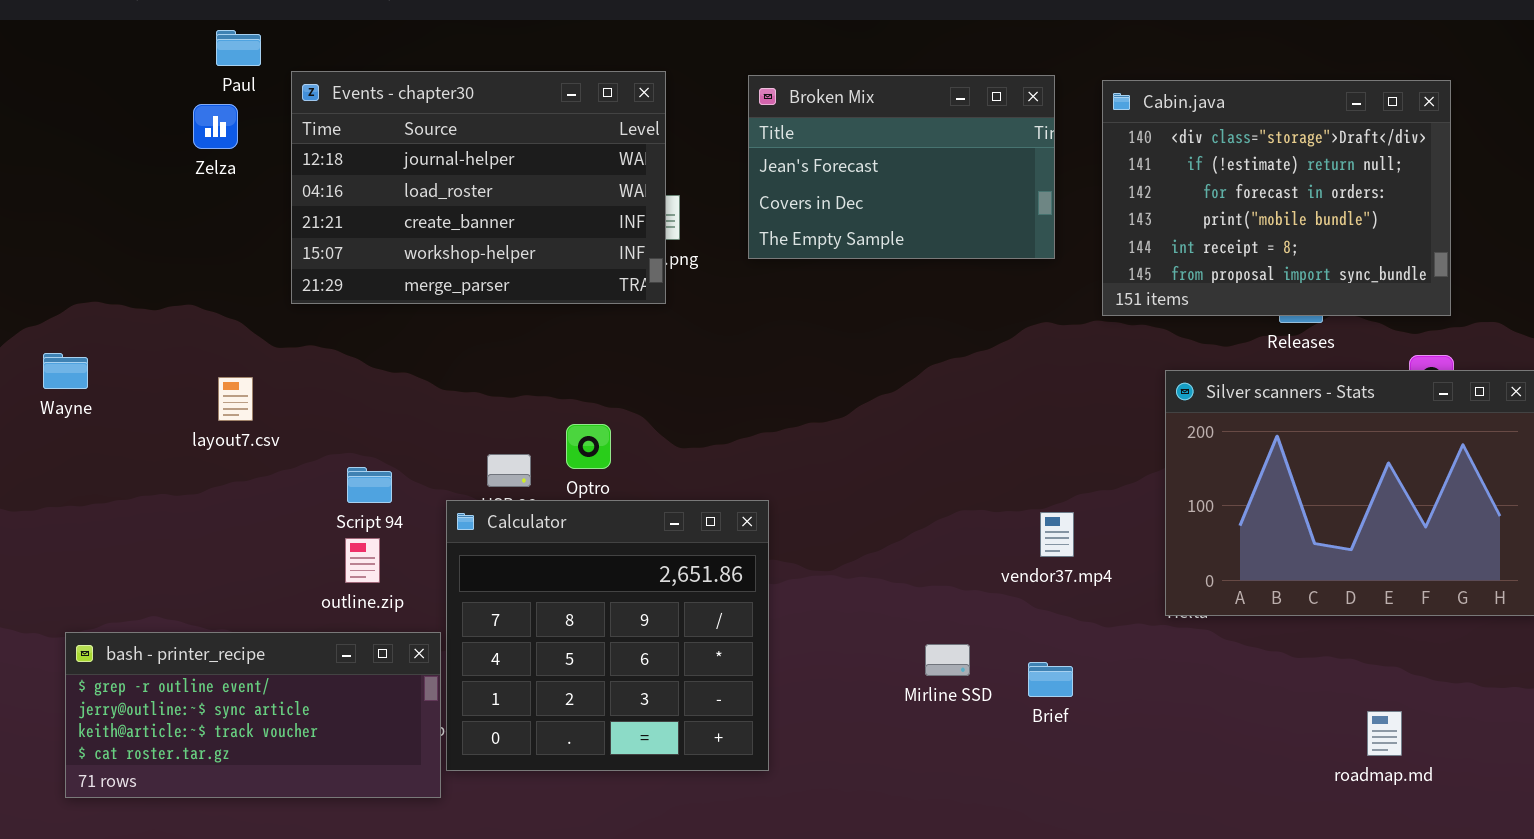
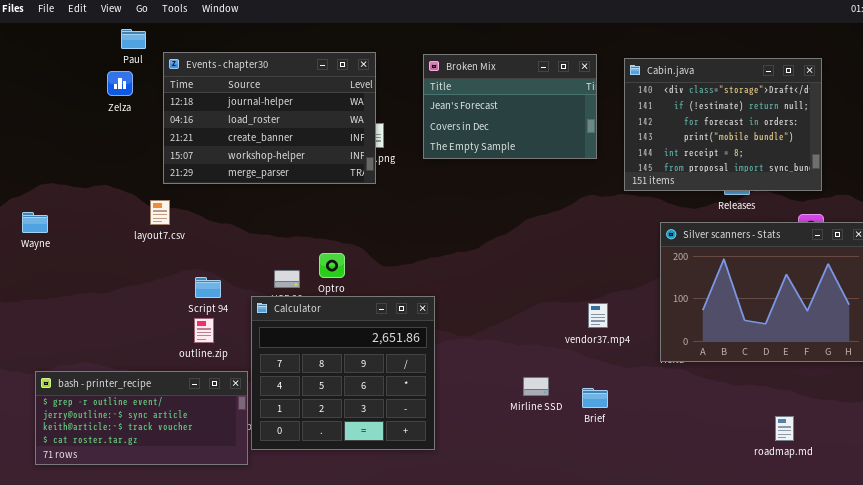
layout7.csv: [218,377,253,421] -> [150,200,170,225], moved

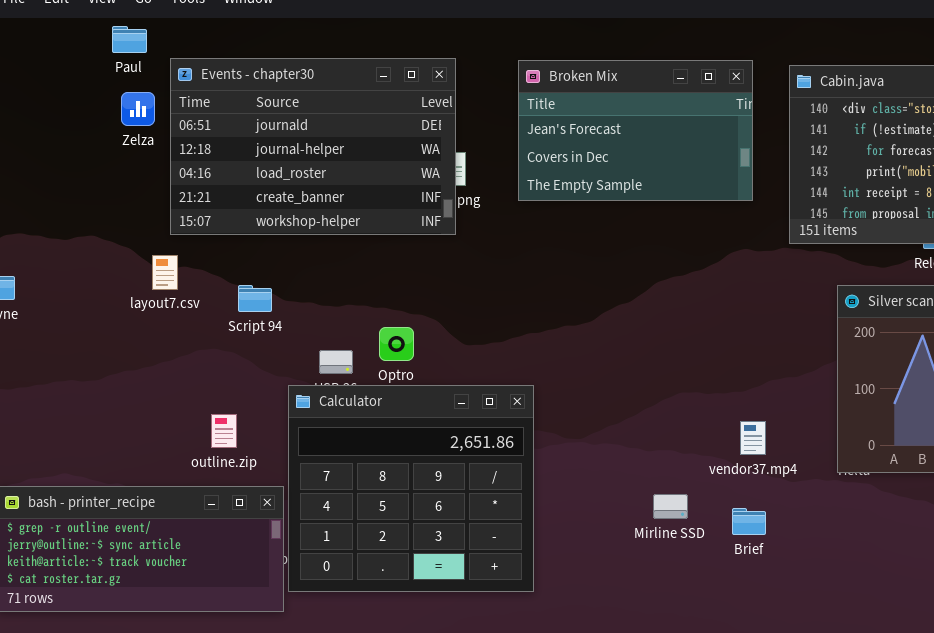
Events - chapter30: [163,52,376,184] -> [170,58,456,235], scrolled up 1 row
Zelza: [107,71,133,96] -> [121,92,155,126], moved
Script 94: [195,277,221,298] -> [238,285,272,312], moved
vendor37.mp4: [588,303,608,328] -> [740,421,766,455], moved

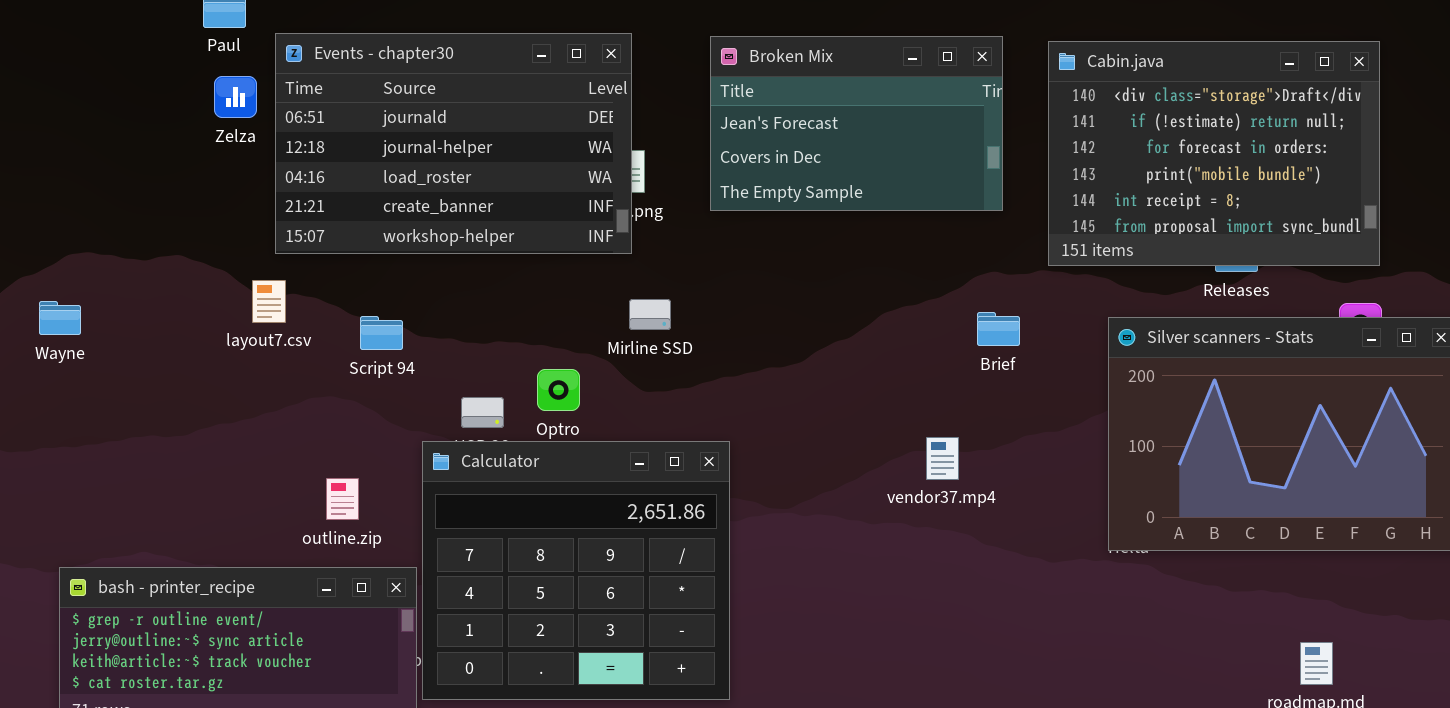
vendor37.mp4: [740,421,766,455] -> [926,437,959,480], moved
Mirline SSD: [653,494,688,519] -> [629,299,671,330], moved
Brief: [732,508,766,535] -> [977,312,1020,346], moved

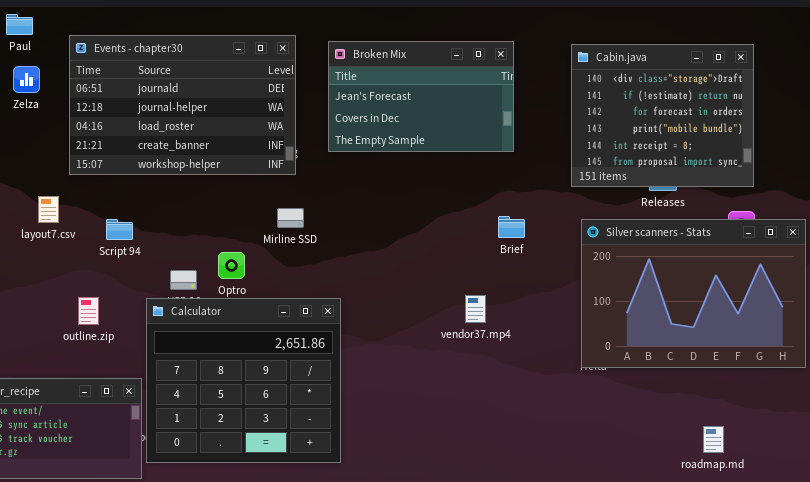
Events - chapter30: [275,33,632,254] -> [69,35,296,175], moved
Cabin.java: [1048,41,1380,266] -> [571,44,754,187], resized
outline.zip: [326,478,359,520] -> [78,297,99,325], moved

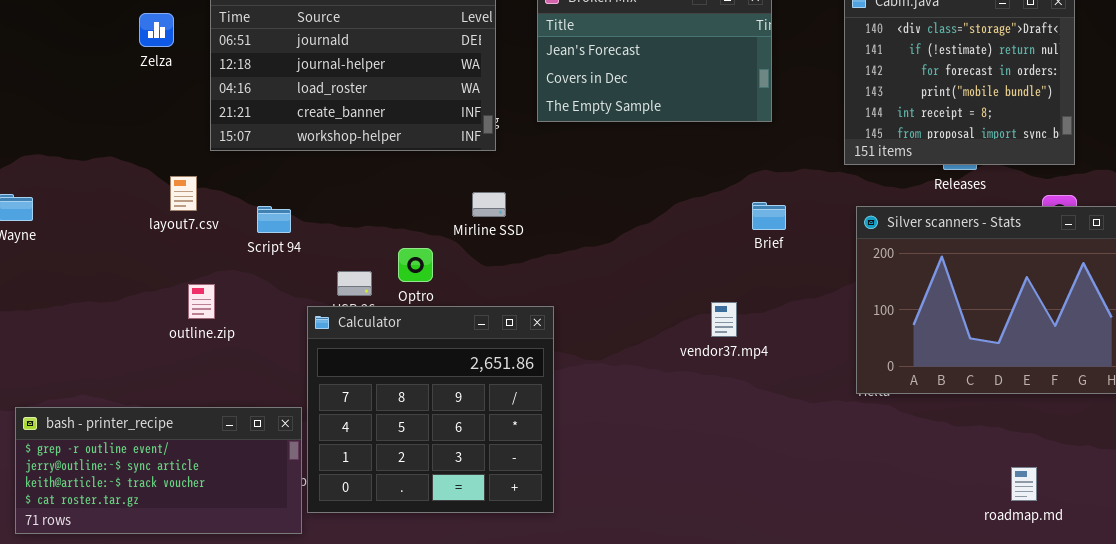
outline.zip: [78,297,99,325] -> [188,284,215,319], moved

